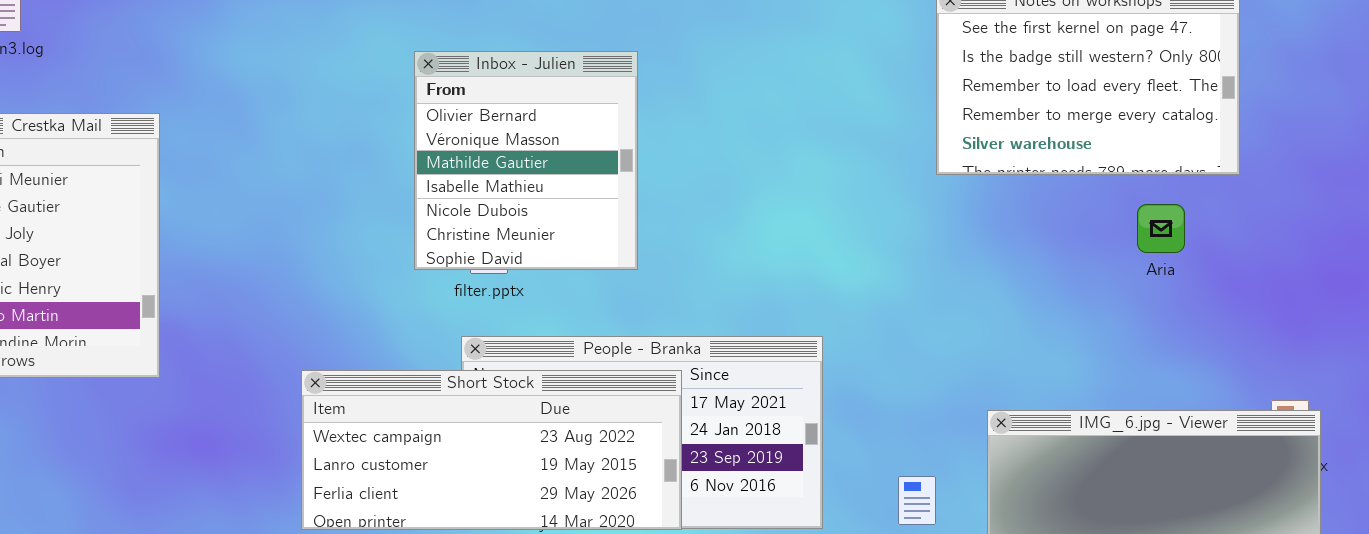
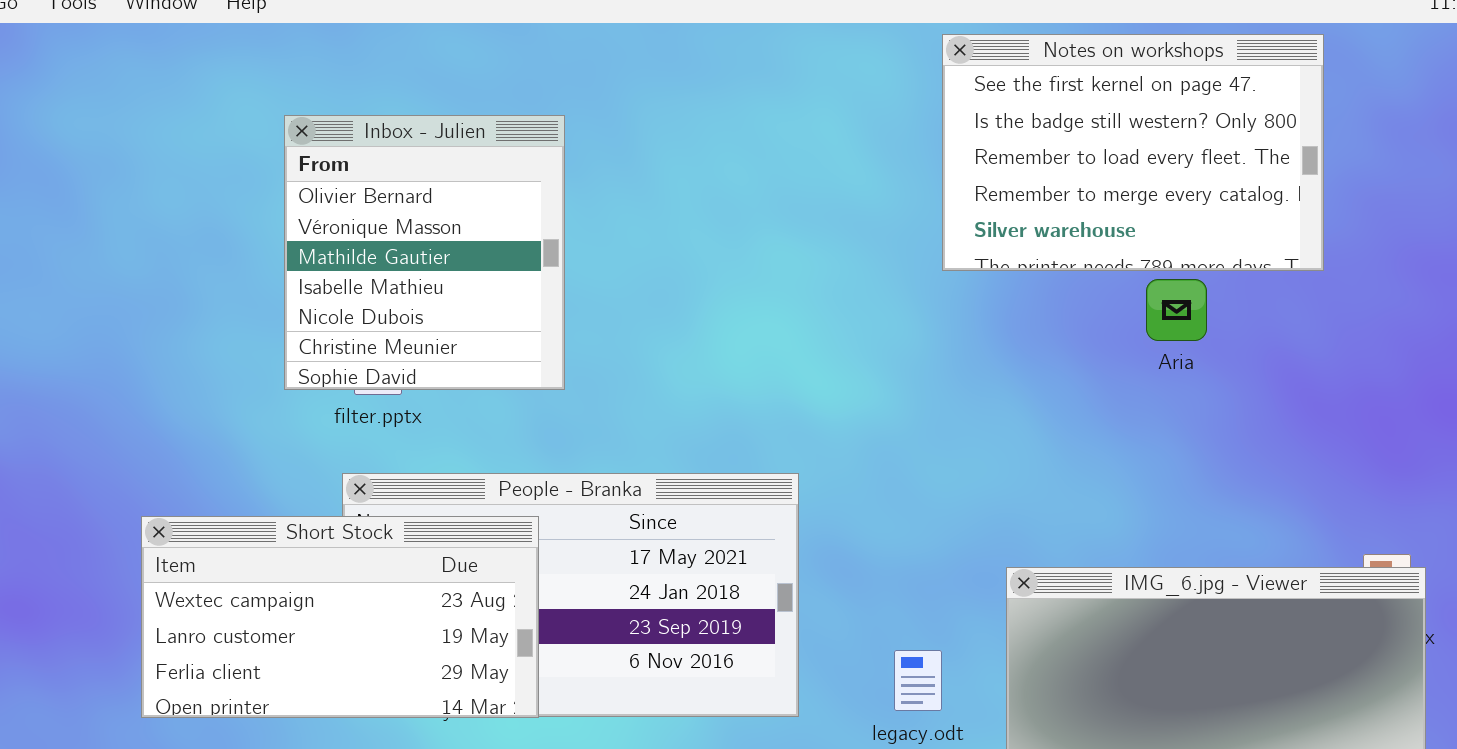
Aria: [1137,204,1185,253] -> [1146,279,1207,341], moved
Short Stock: [301,370,682,530] -> [141,516,539,718], resized

